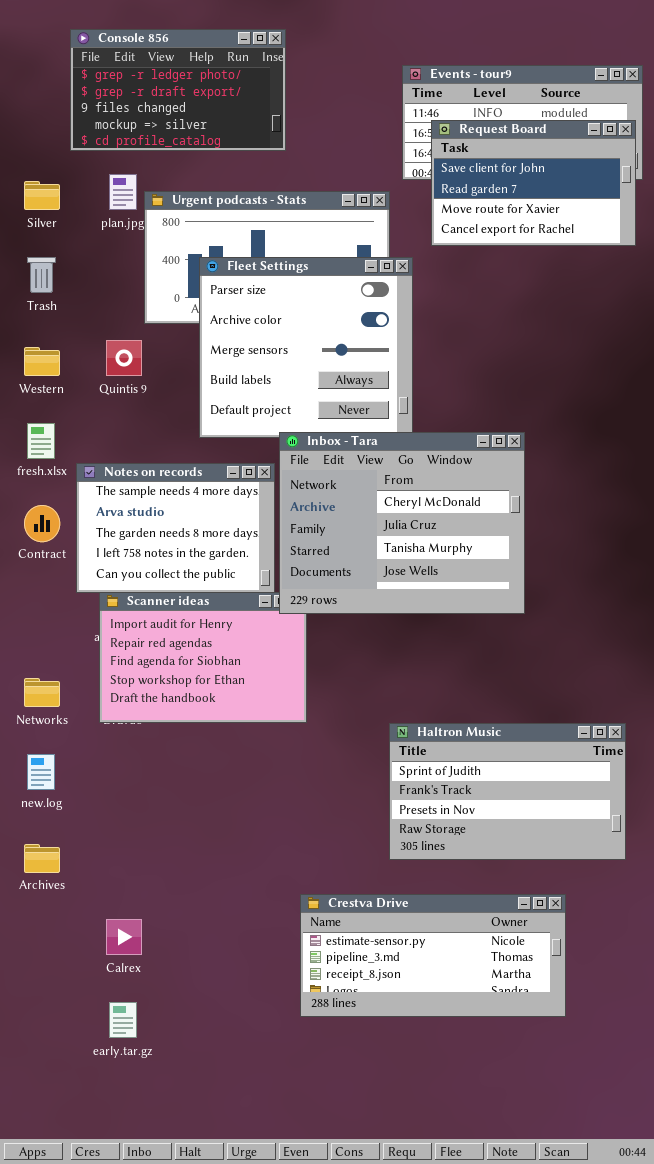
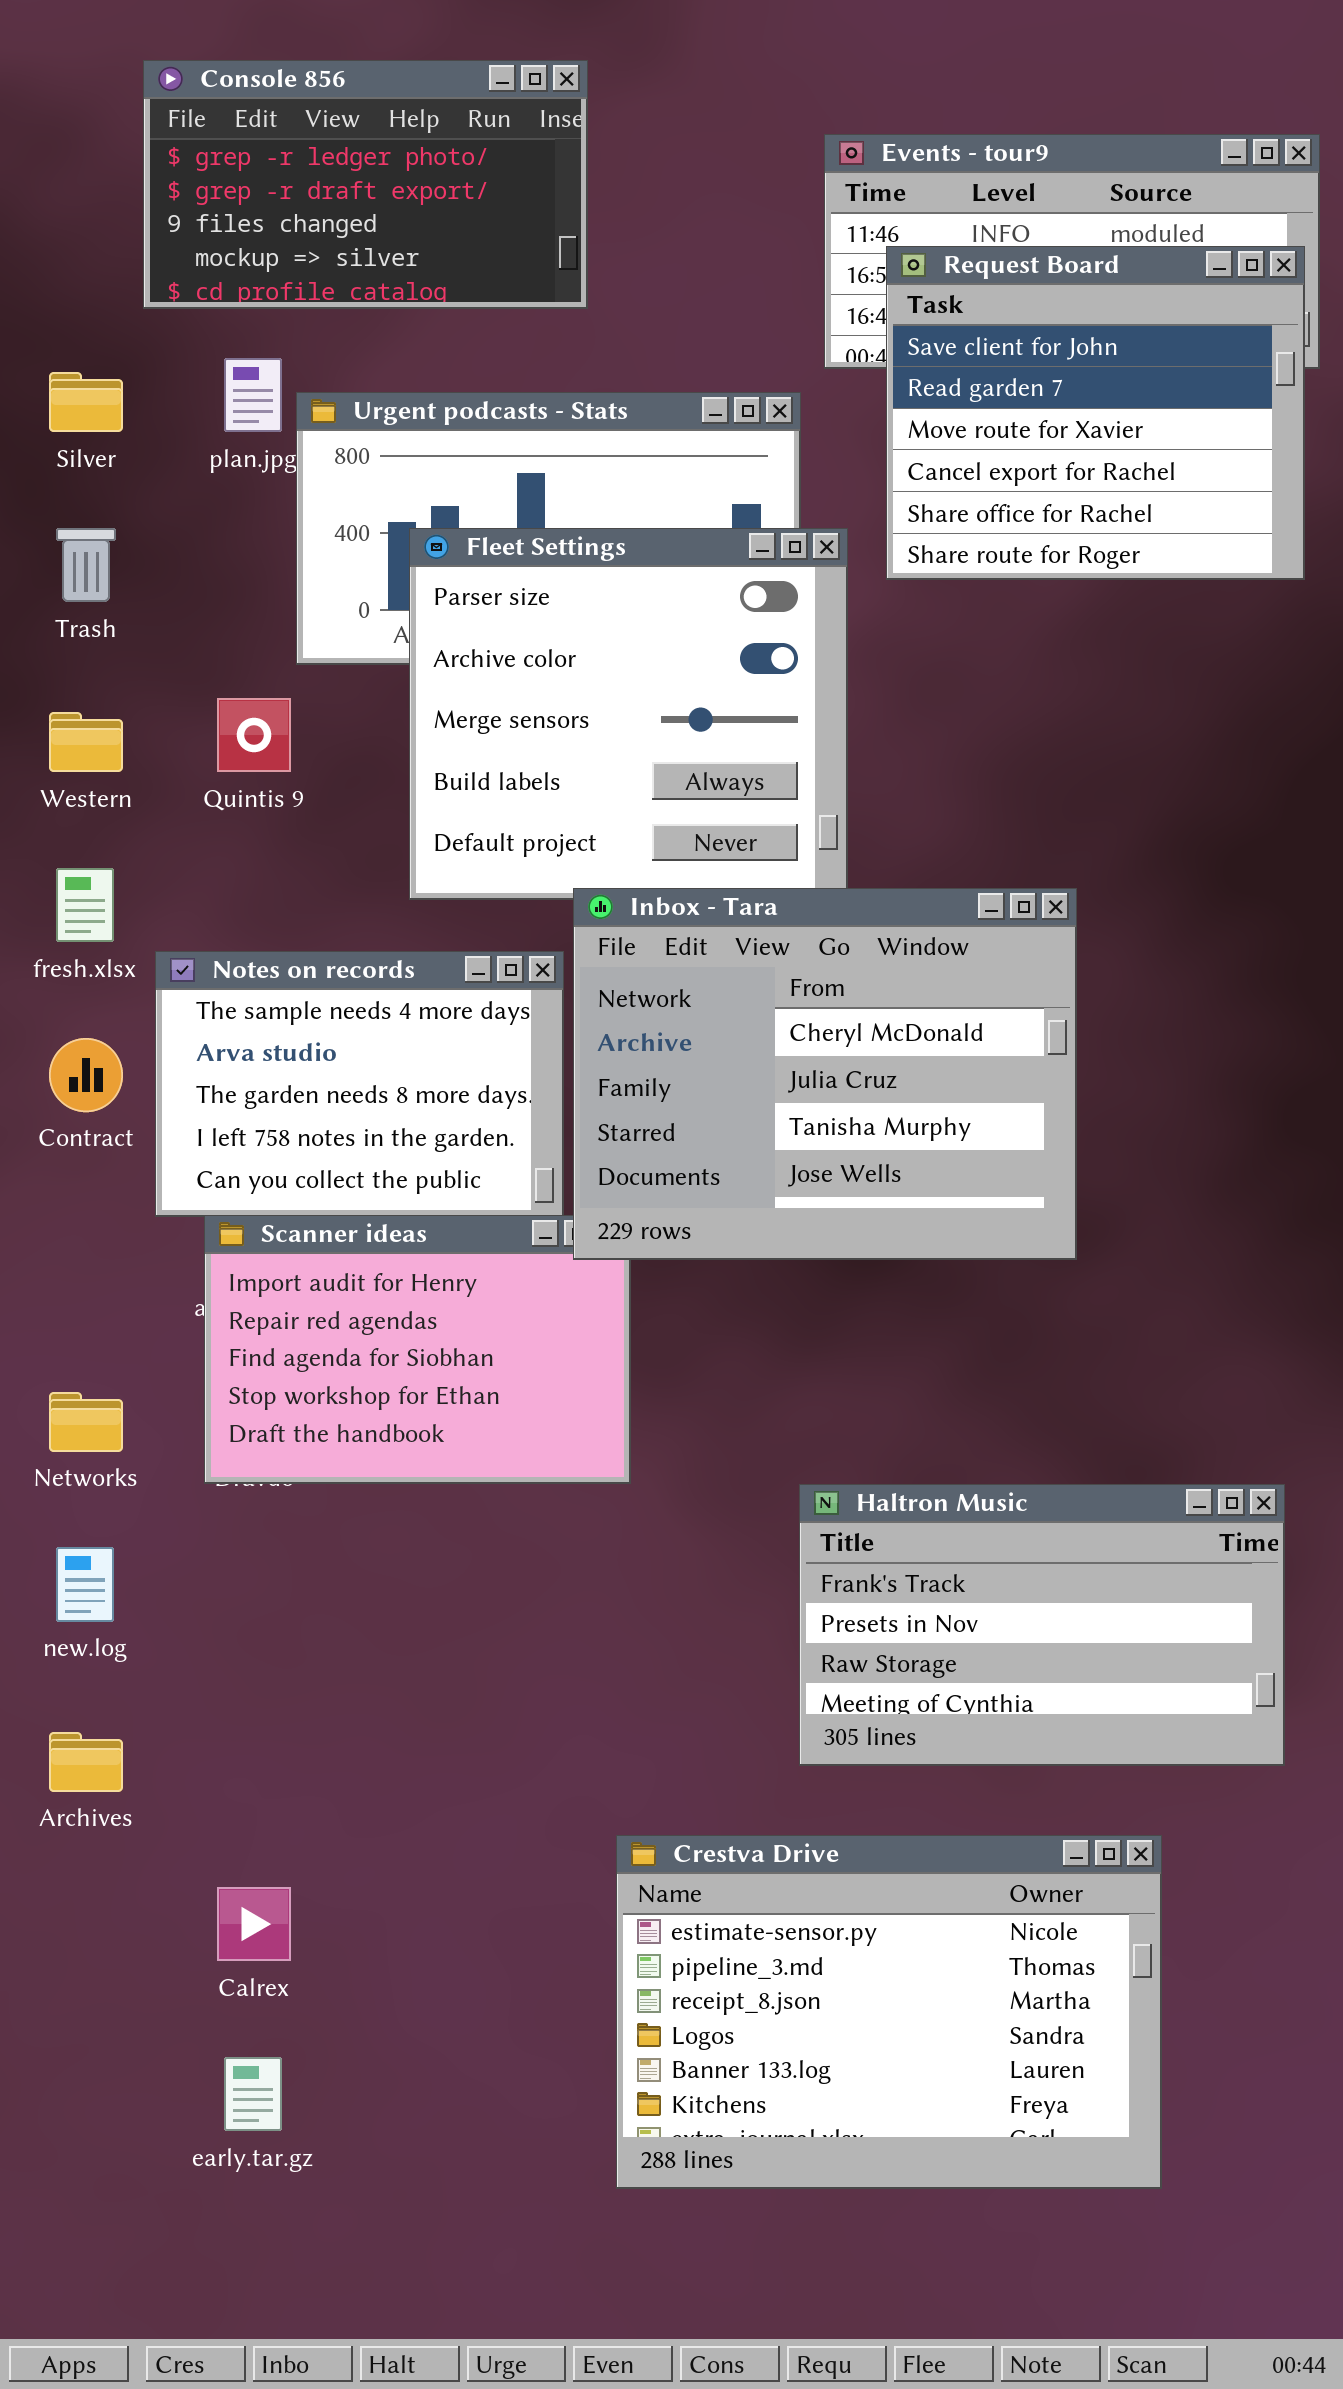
Request Board: [431,120,636,246] -> [886,246,1305,580], resized
Haltron Music: [389,723,626,860] -> [799,1484,1285,1766], scrolled down 1 row
Crestva Drive: [300,894,566,1017] -> [616,1835,1162,2189], resized

